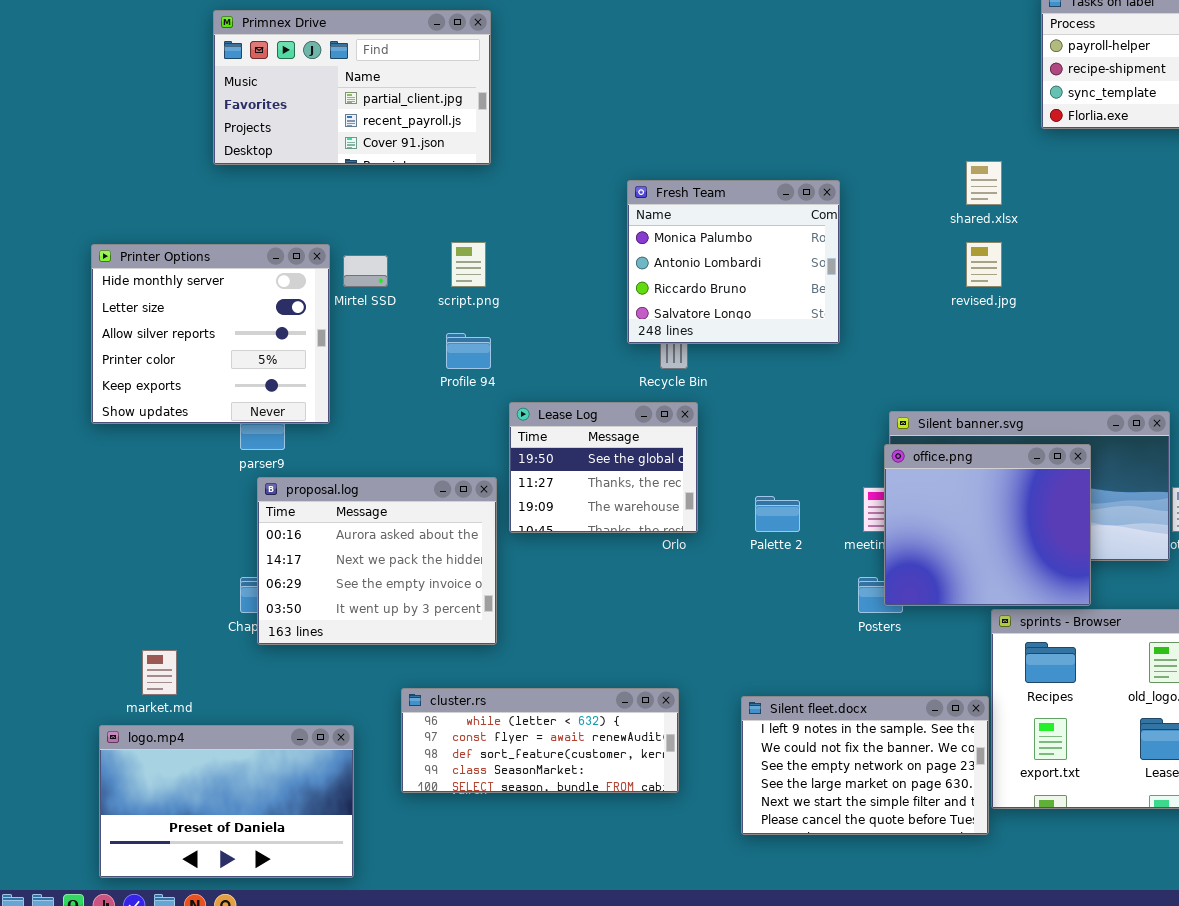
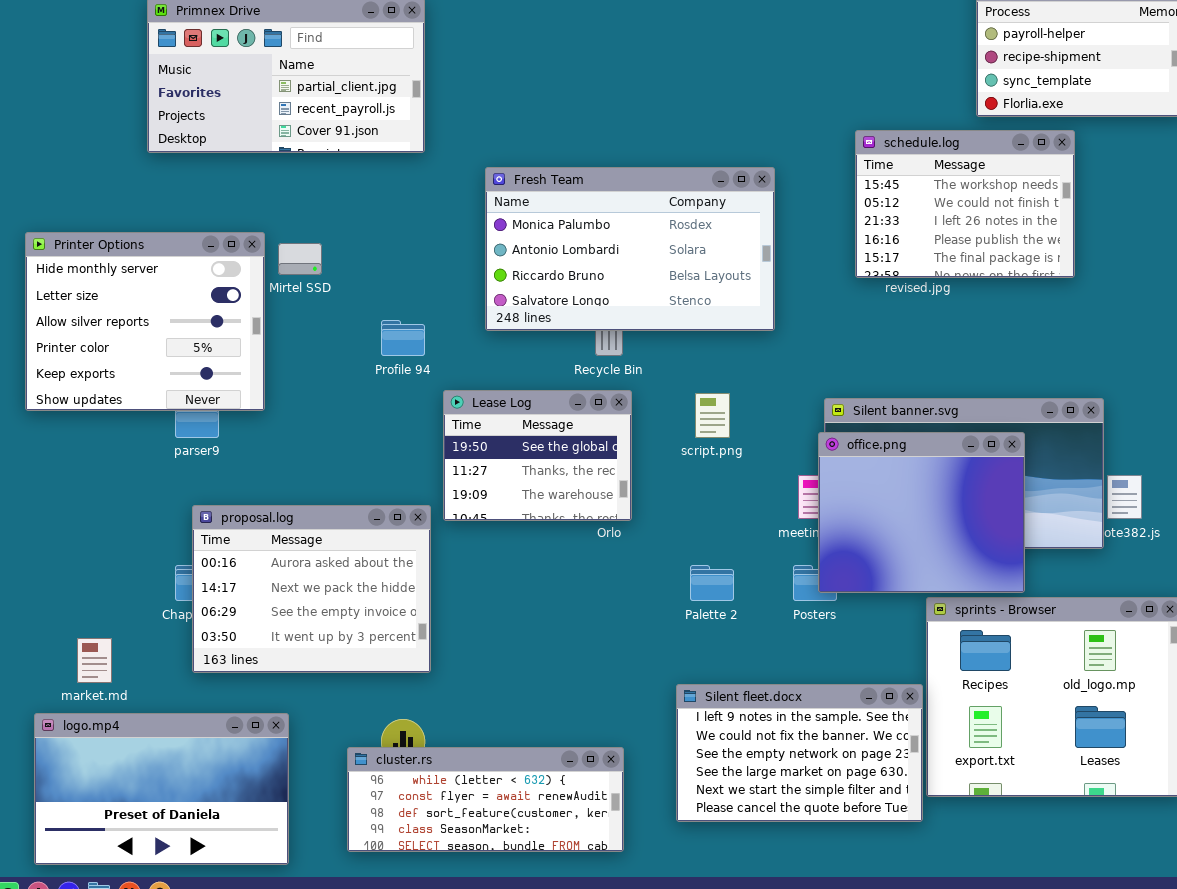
schedule.log: none -> [855,130,1075,278], opened
Fresh Team: [627,180,840,344] -> [485,167,775,331], resized
script.png: [451,242,486,287] -> [695,393,730,438], moved
proposal.log: [257,477,497,645] -> [192,505,431,673], moved
Palette 2: [755,496,800,532] -> [690,565,734,601], moved
cluster.rs: [401,688,679,793] -> [347,747,624,852], moved

